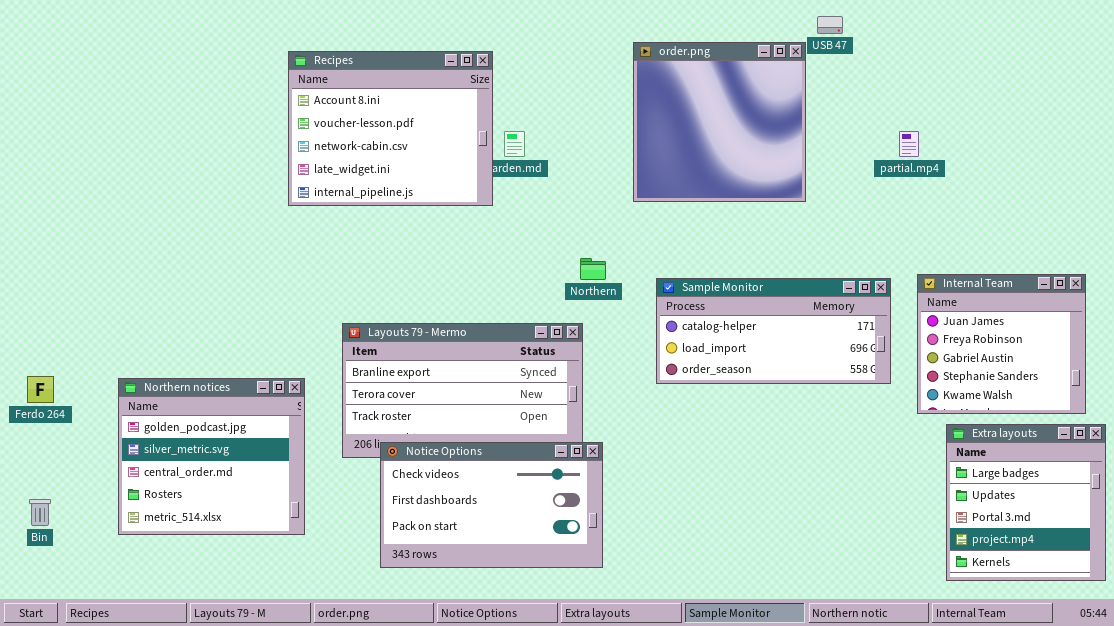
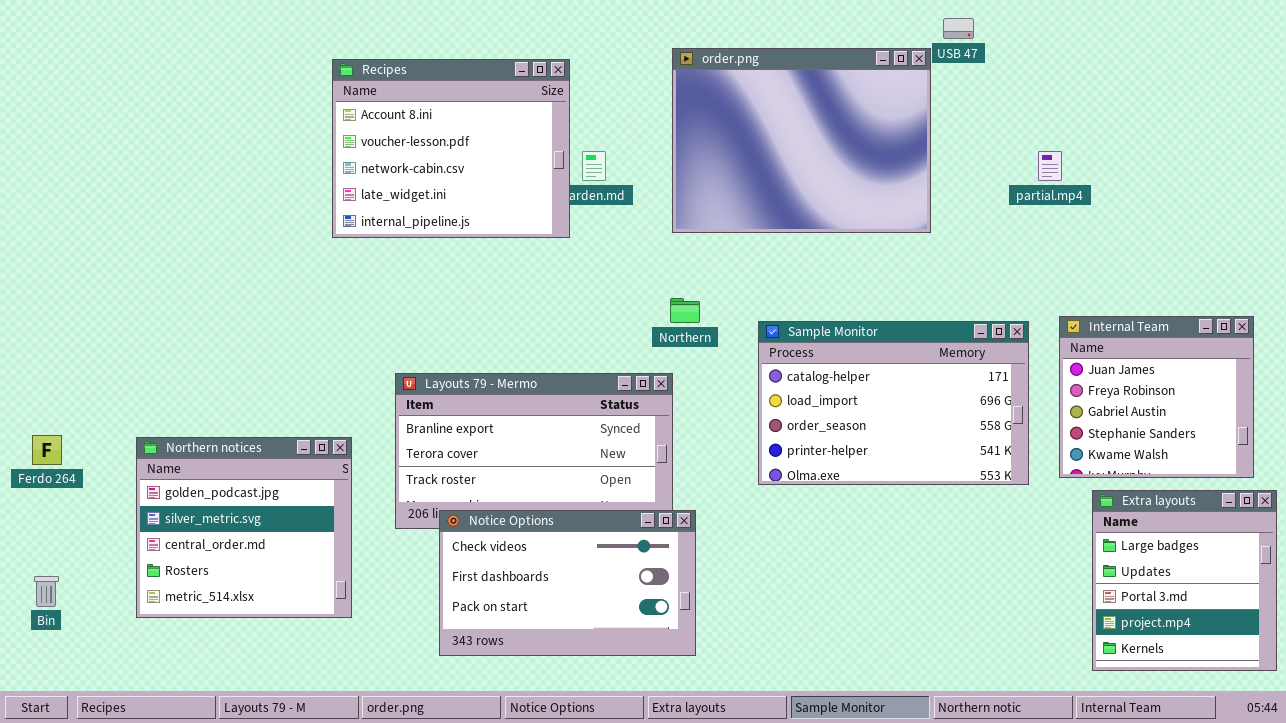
order.png: [633,42,806,202] -> [672,48,931,233], resized
Sample Monitor: [656,278,891,384] -> [758,321,1029,485], resized

